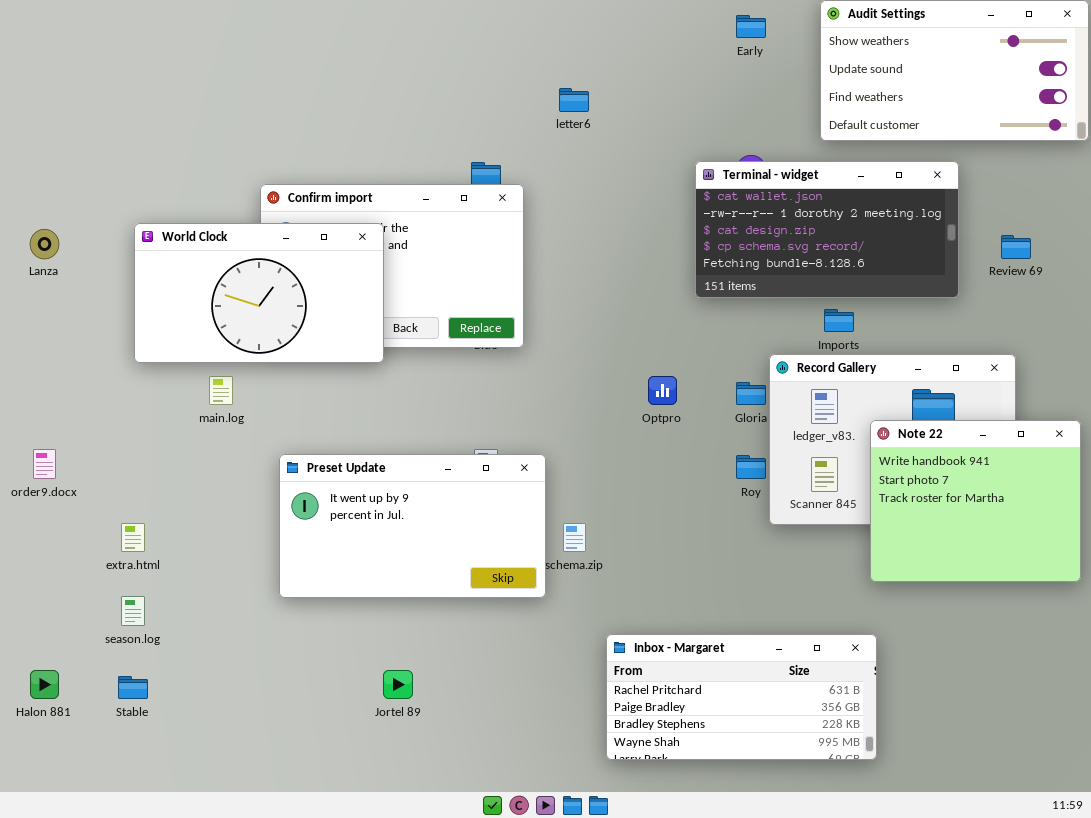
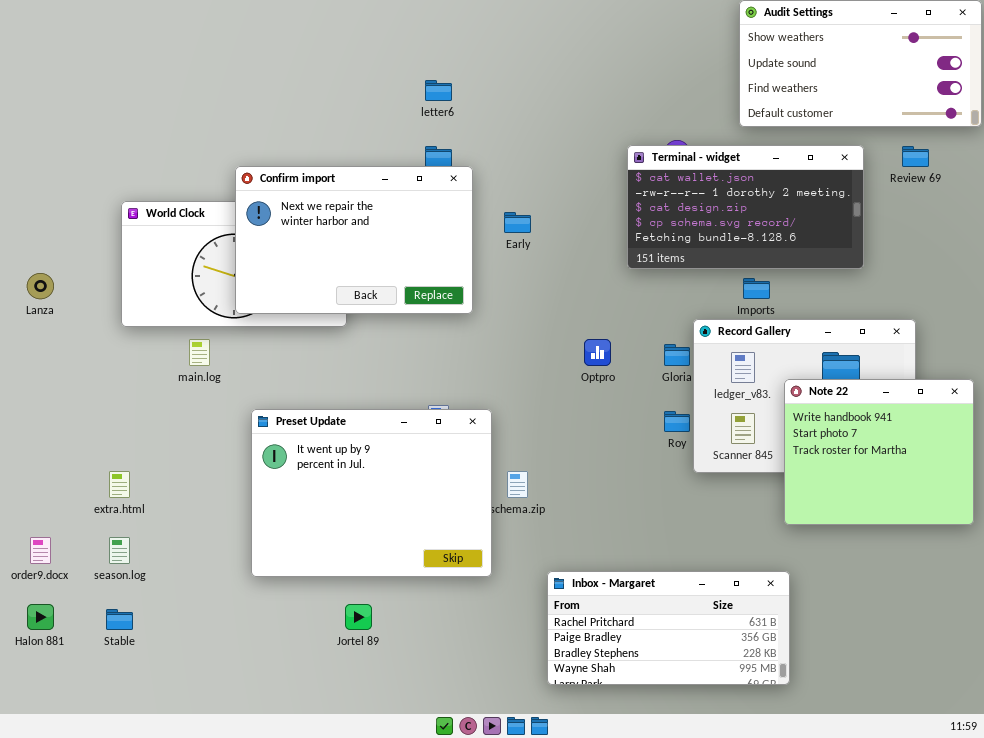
Early: [736,15,766,38] -> [504,212,531,233], moved
letter6: [559,88,589,112] -> [425,80,452,101], moved
Confirm import: [260,184,524,348] -> [235,166,473,314], raised
Lanza: [30,229,59,259] -> [27,273,54,299], moved
Review 69: [1001,235,1031,259] -> [902,146,929,167], moved
order9.docx: [33,449,56,479] -> [30,537,51,564], moved
Preset Update: [279,454,546,598] -> [251,409,492,577], resized

